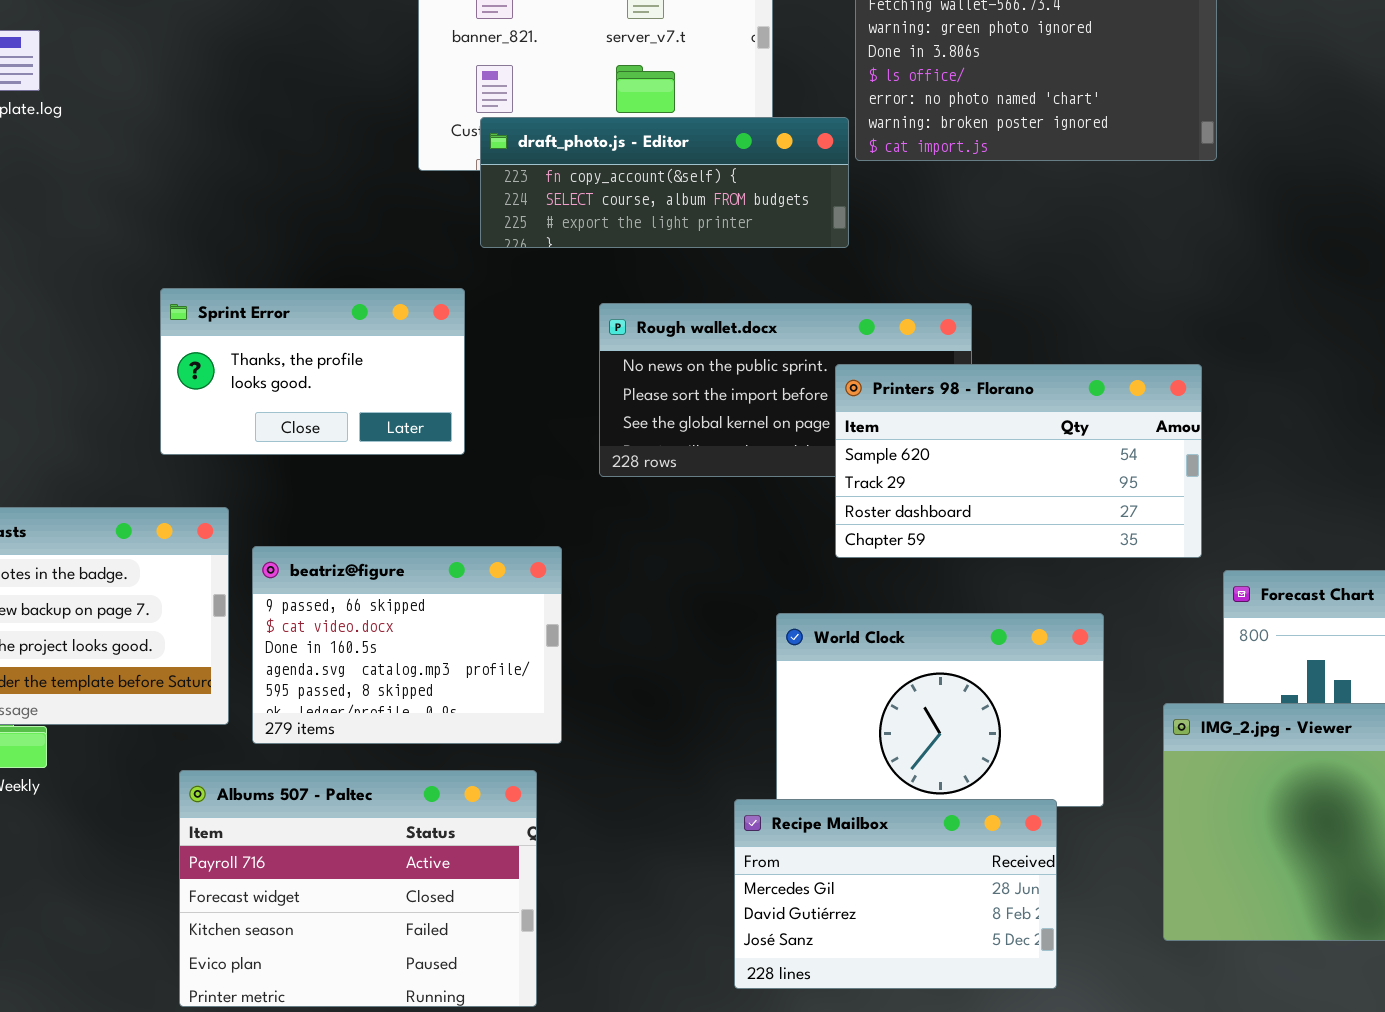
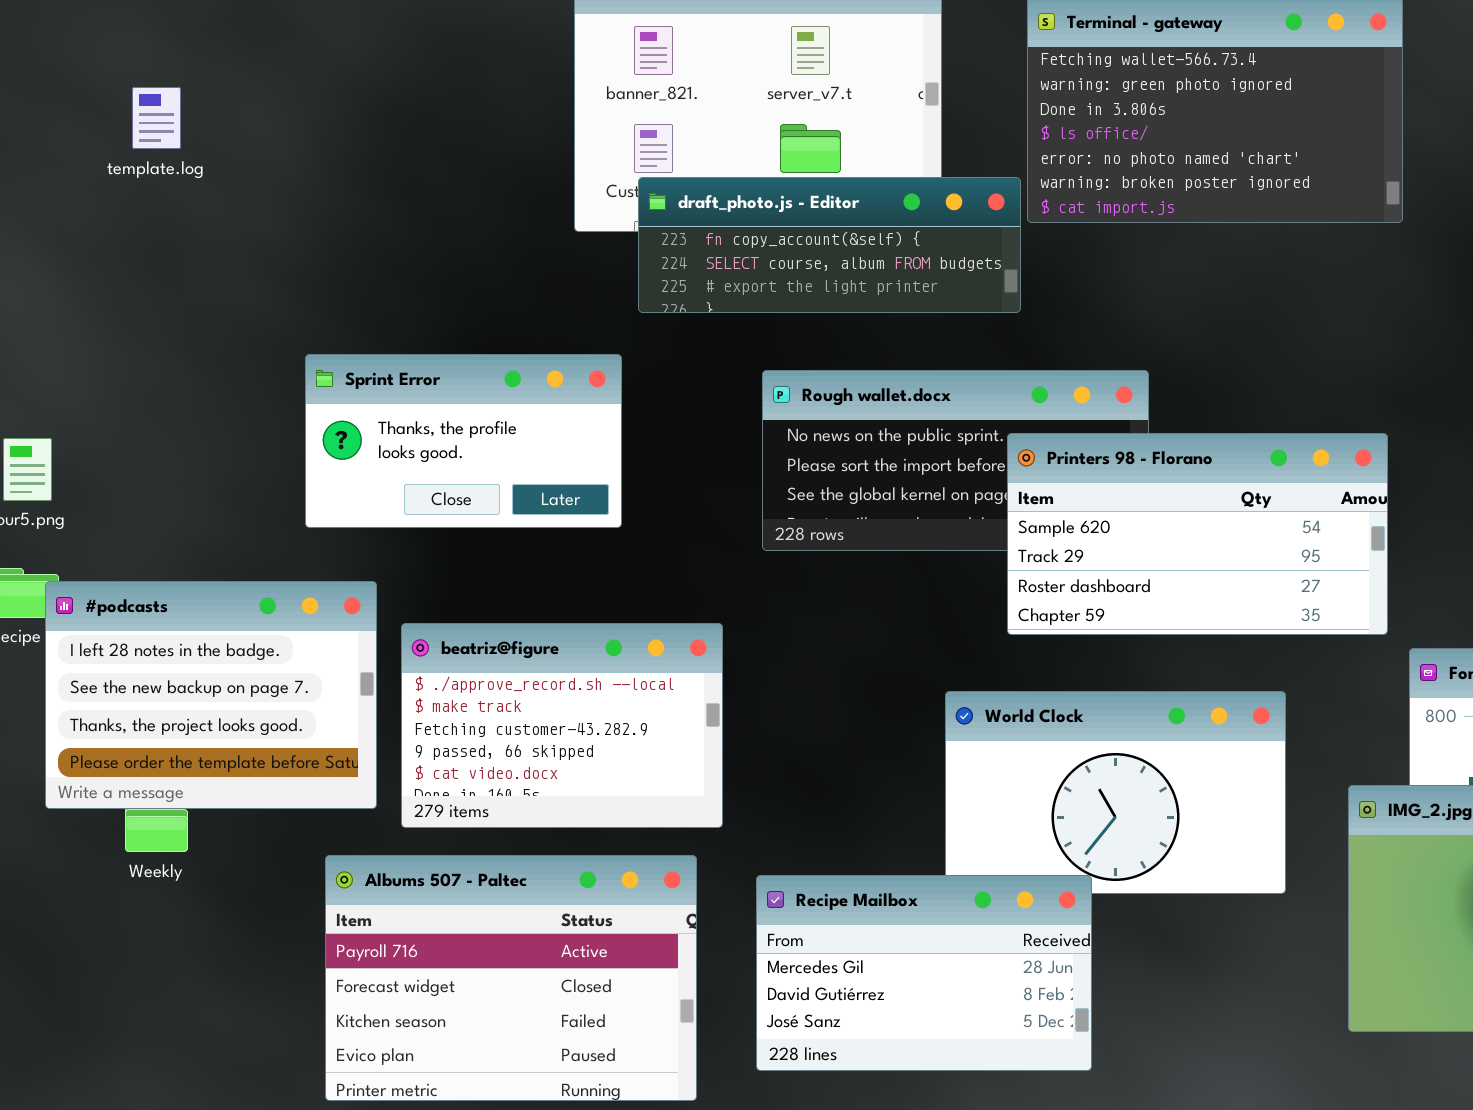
beatriz@figure: [252,546,562,744] -> [401,623,723,828], scrolled up 3 rows
Recipe Mailbox: [734,799,1057,989] -> [756,875,1092,1071], moved

